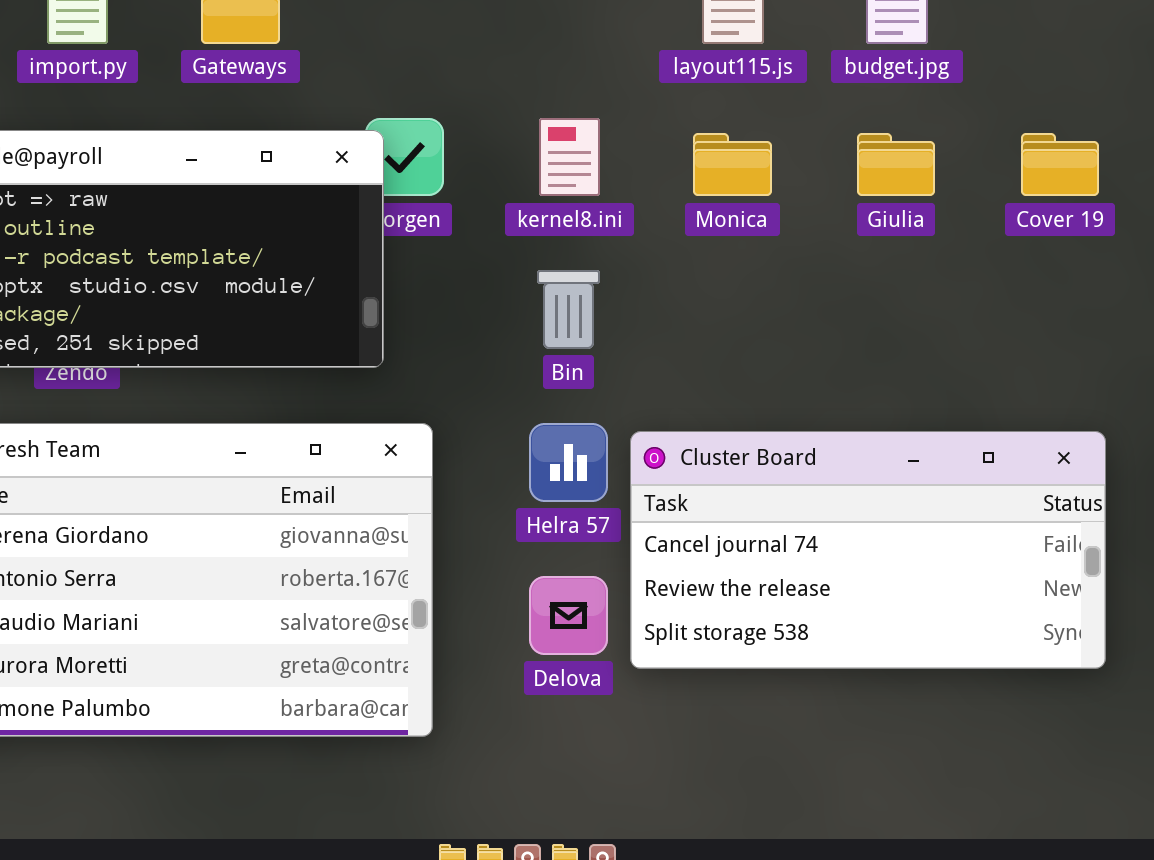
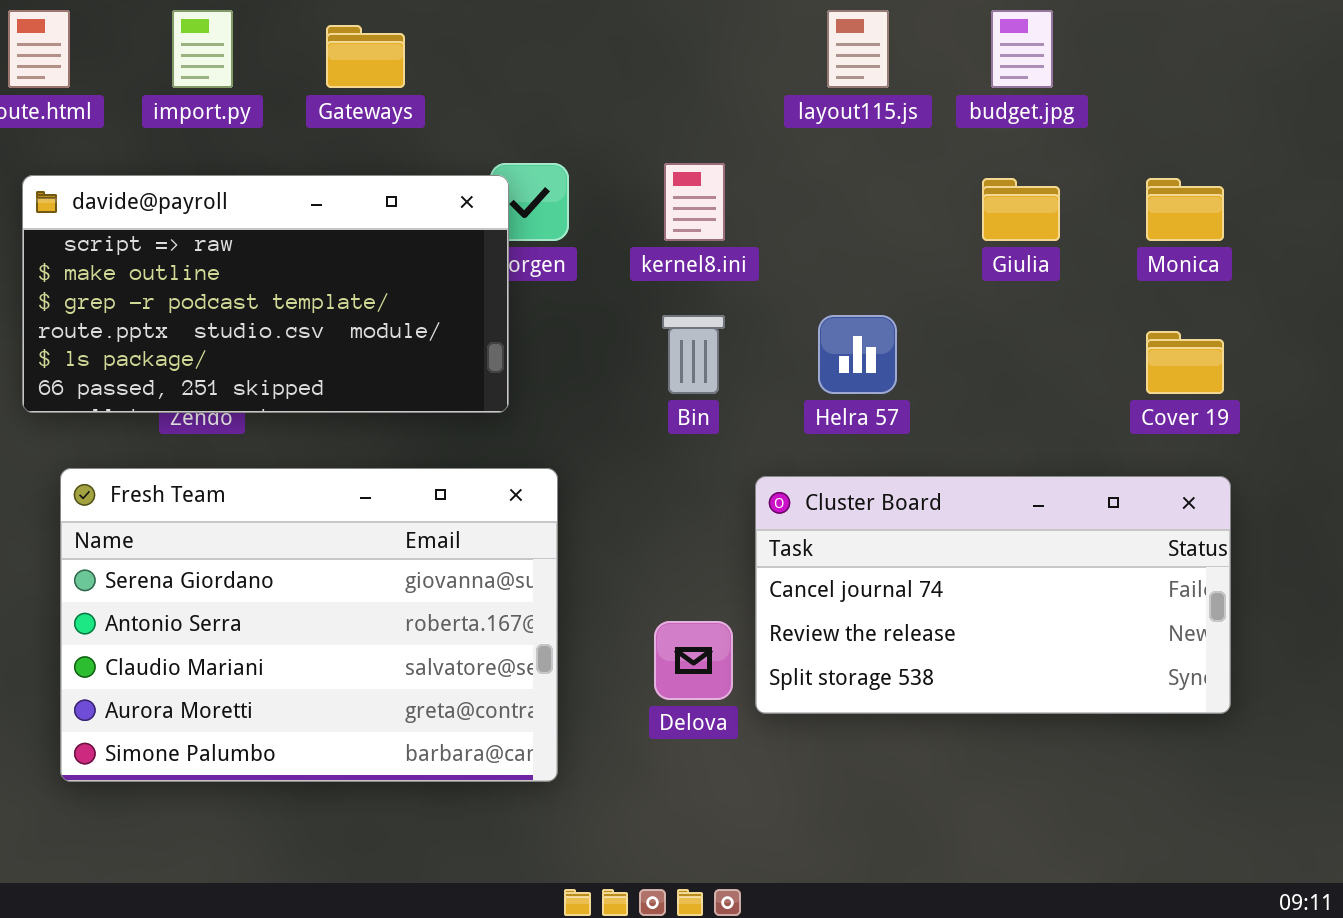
Monica: [693,133,772,196] -> [1146,178,1224,241], moved
Cover 19: [1021,133,1099,196] -> [1146,331,1224,394], moved
Helra 57: [529,423,608,502] -> [818,315,897,394], moved

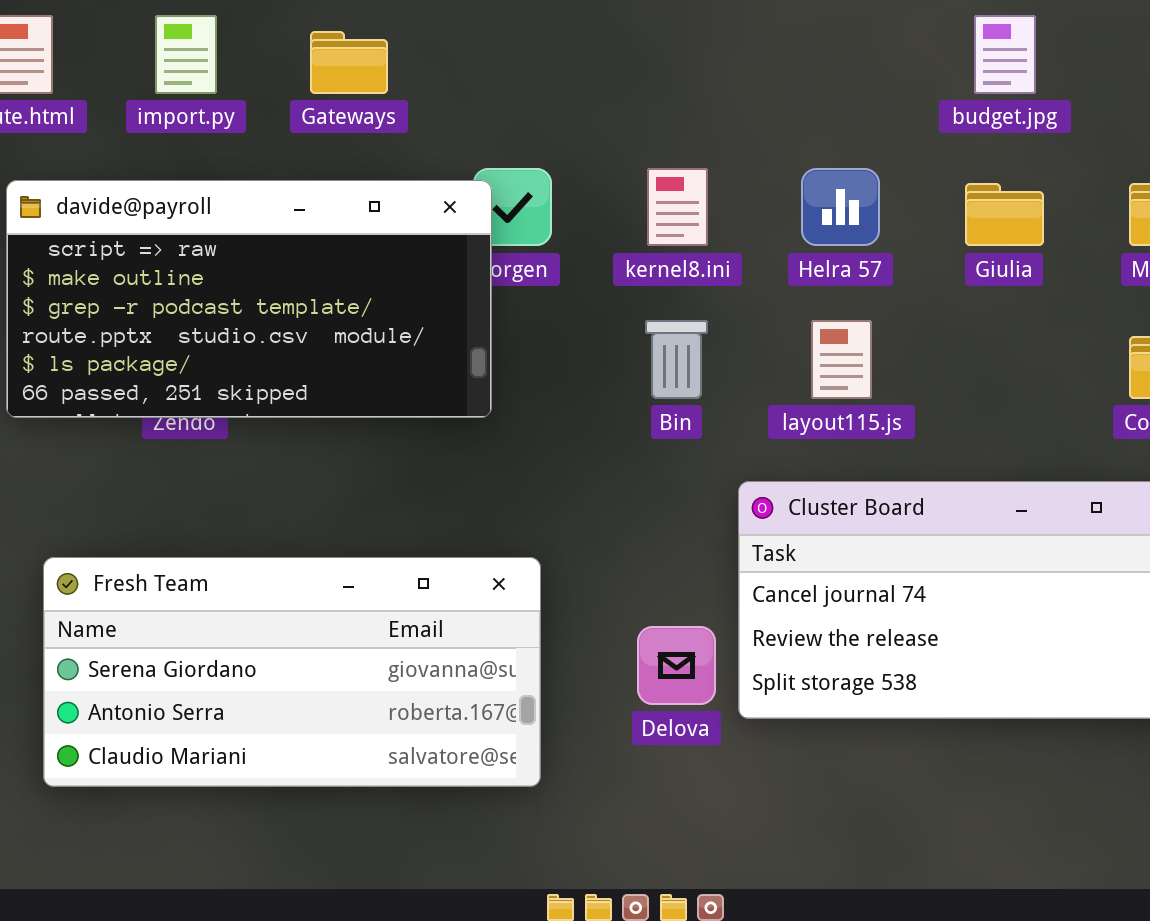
layout115.js: [827,10,889,88] -> [811,320,872,399], moved
Helra 57: [818,315,897,394] -> [801,168,880,246], moved
Fresh Team: [60,468,558,782] -> [43,557,541,787], resized

